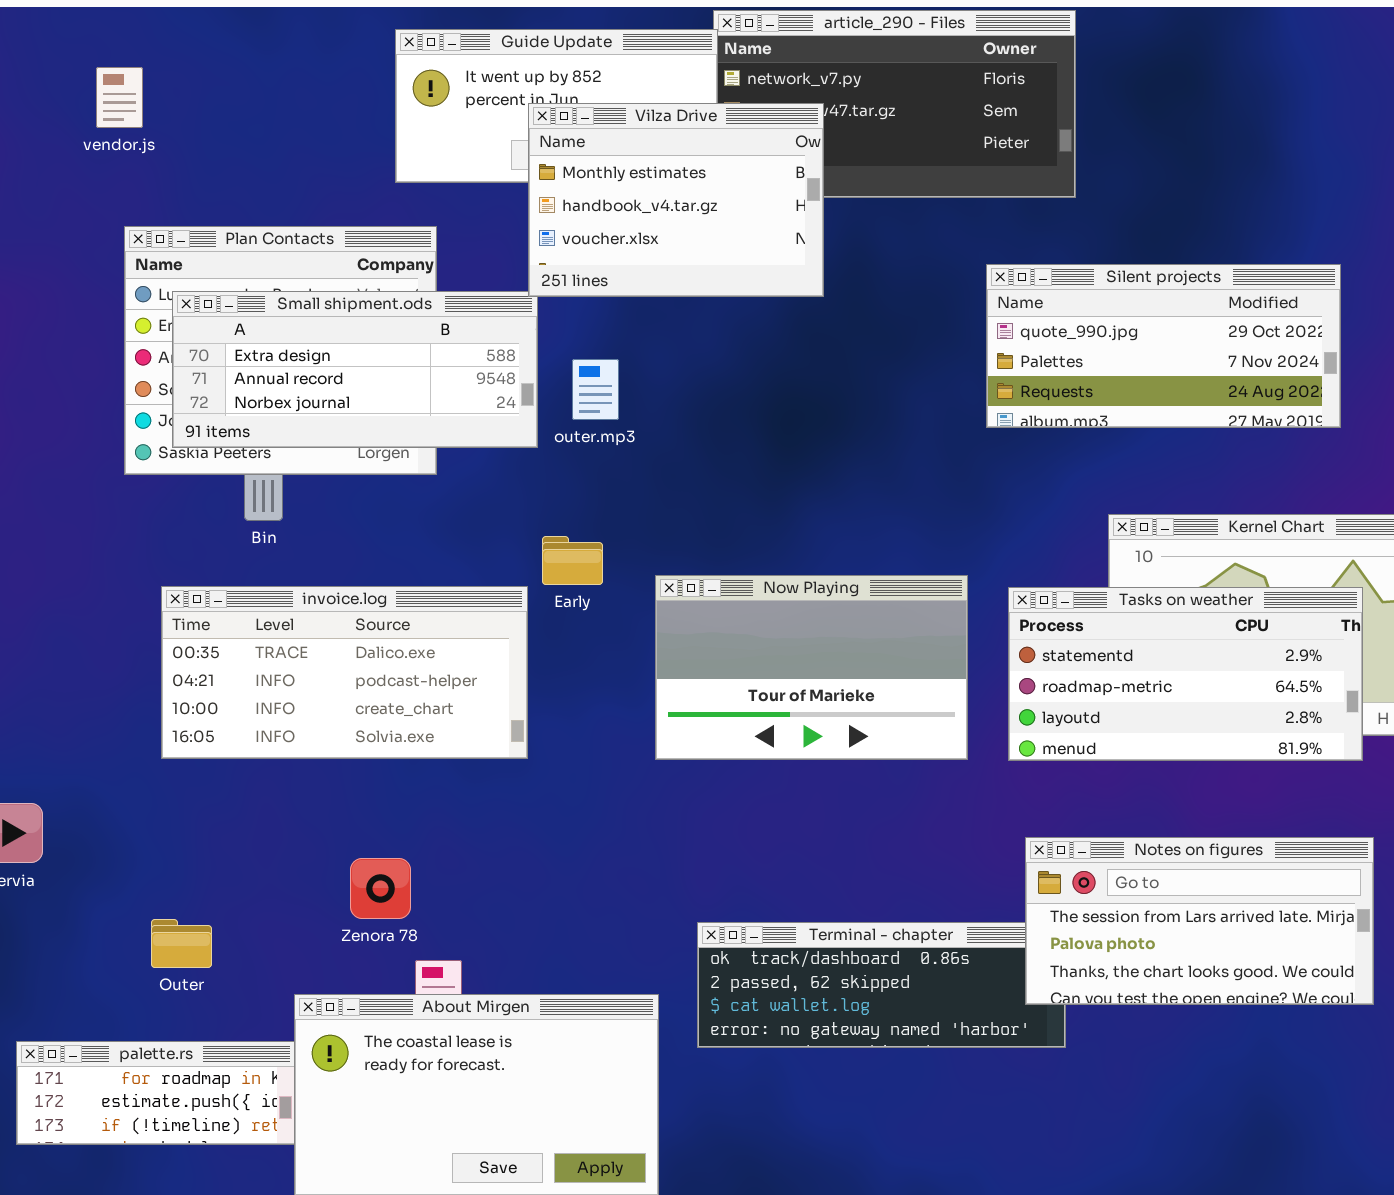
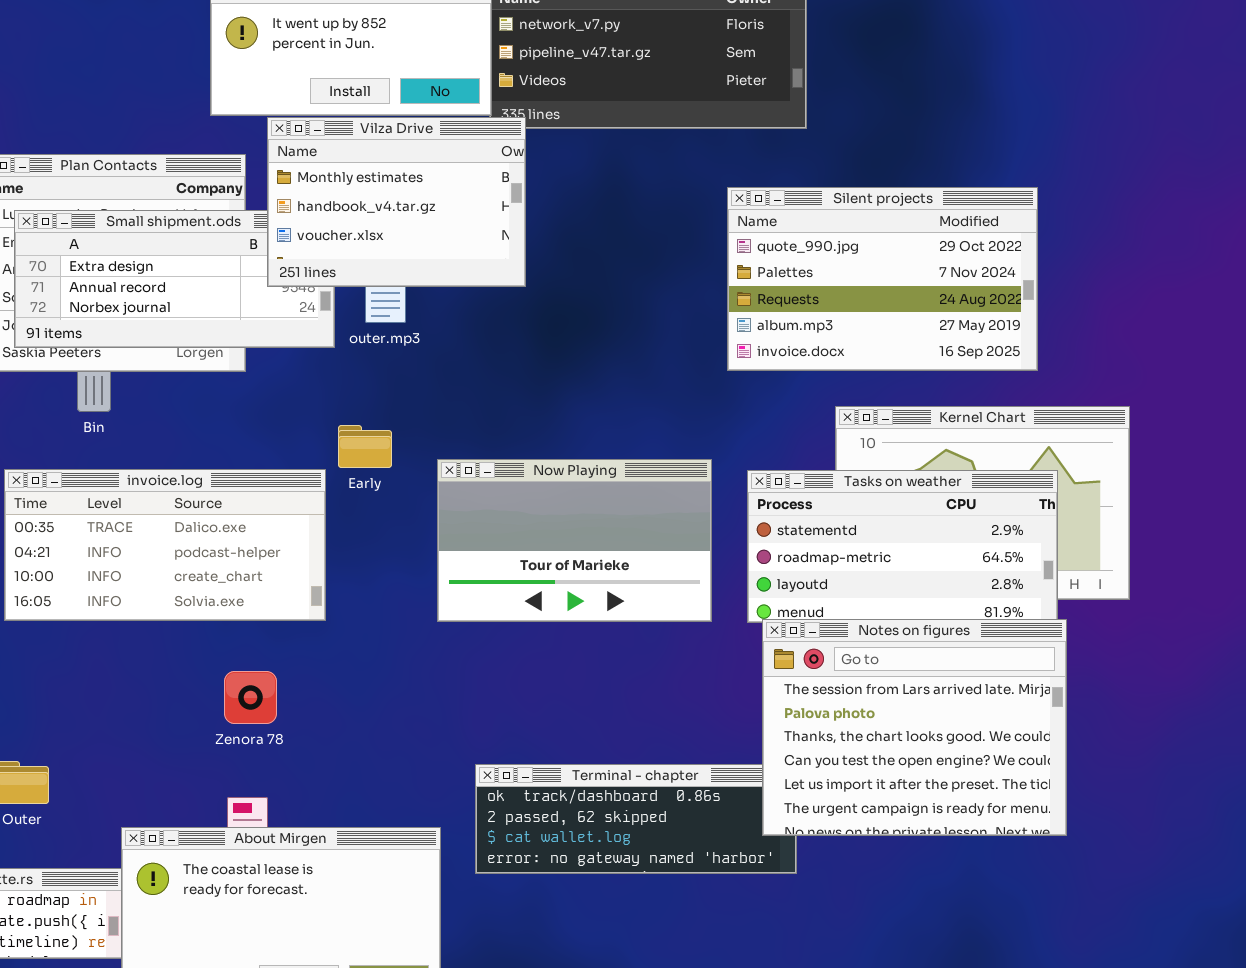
Vilza Drive: [528,103,824,297] -> [267,117,526,287], moved
Silent projects: [986,264,1341,428] -> [727,187,1038,371], resized
Notes on figures: [1025,837,1374,1005] -> [762,619,1067,836], resized
Zenora 78: [350,858,411,919] -> [224,671,277,724], moved

